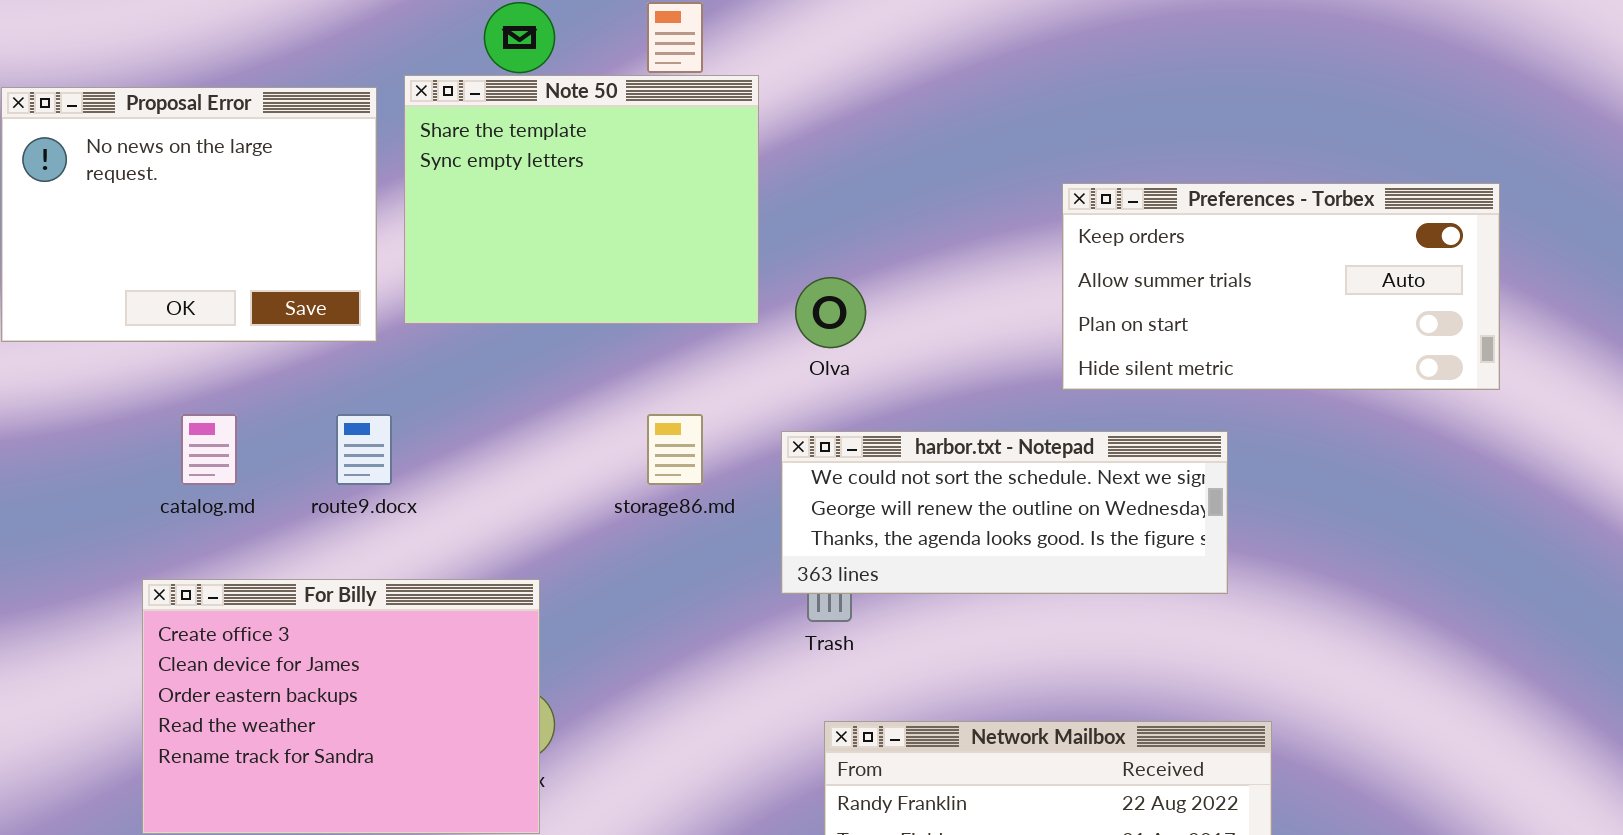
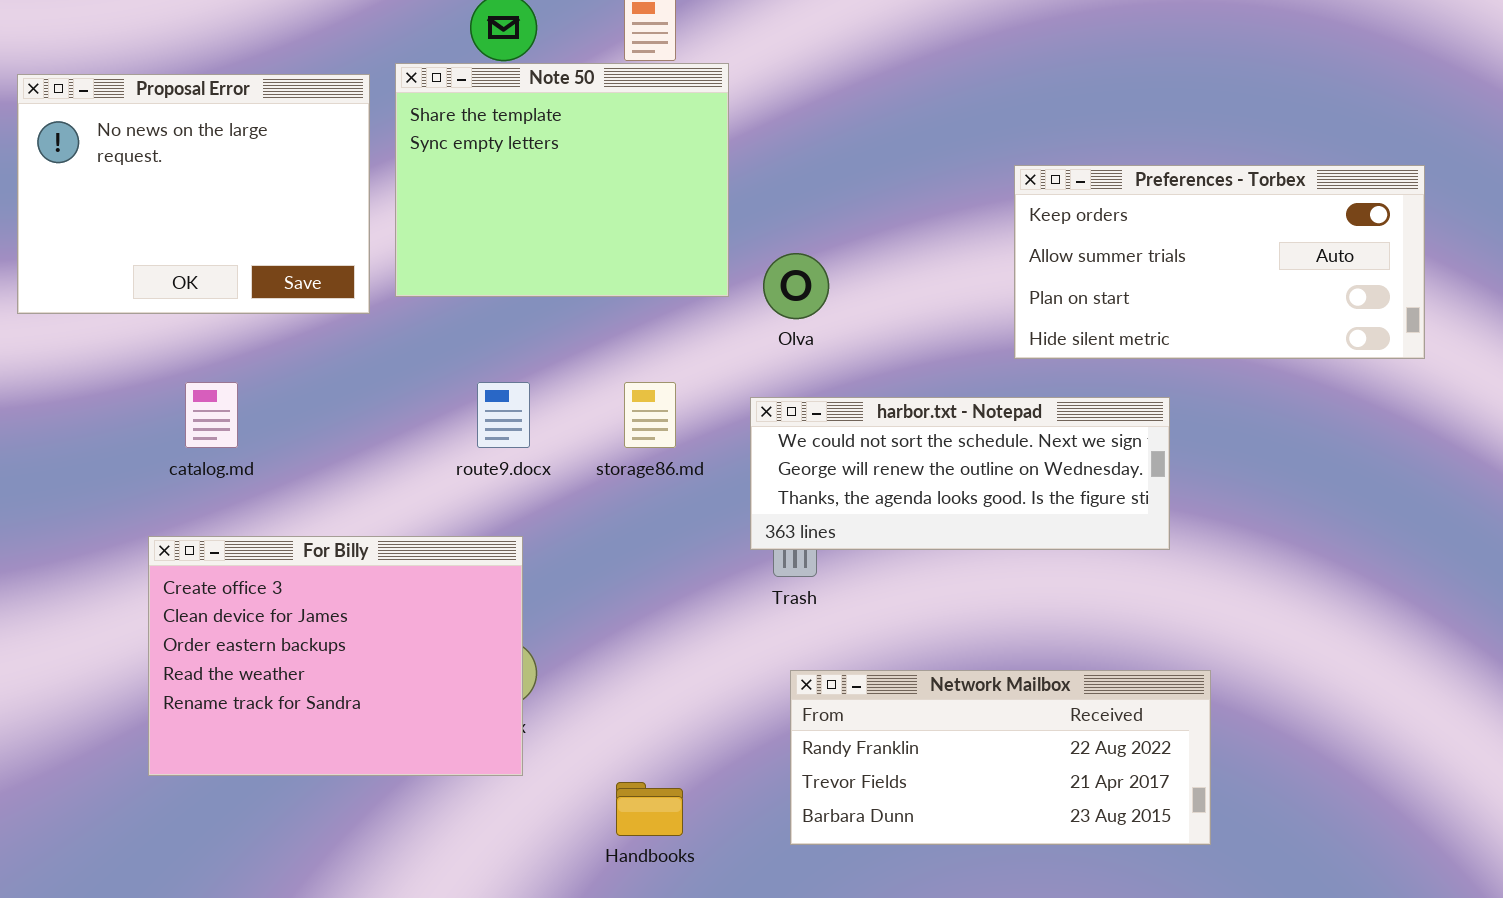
route9.docx: [336,414,392,485] -> [477,382,530,448], moved

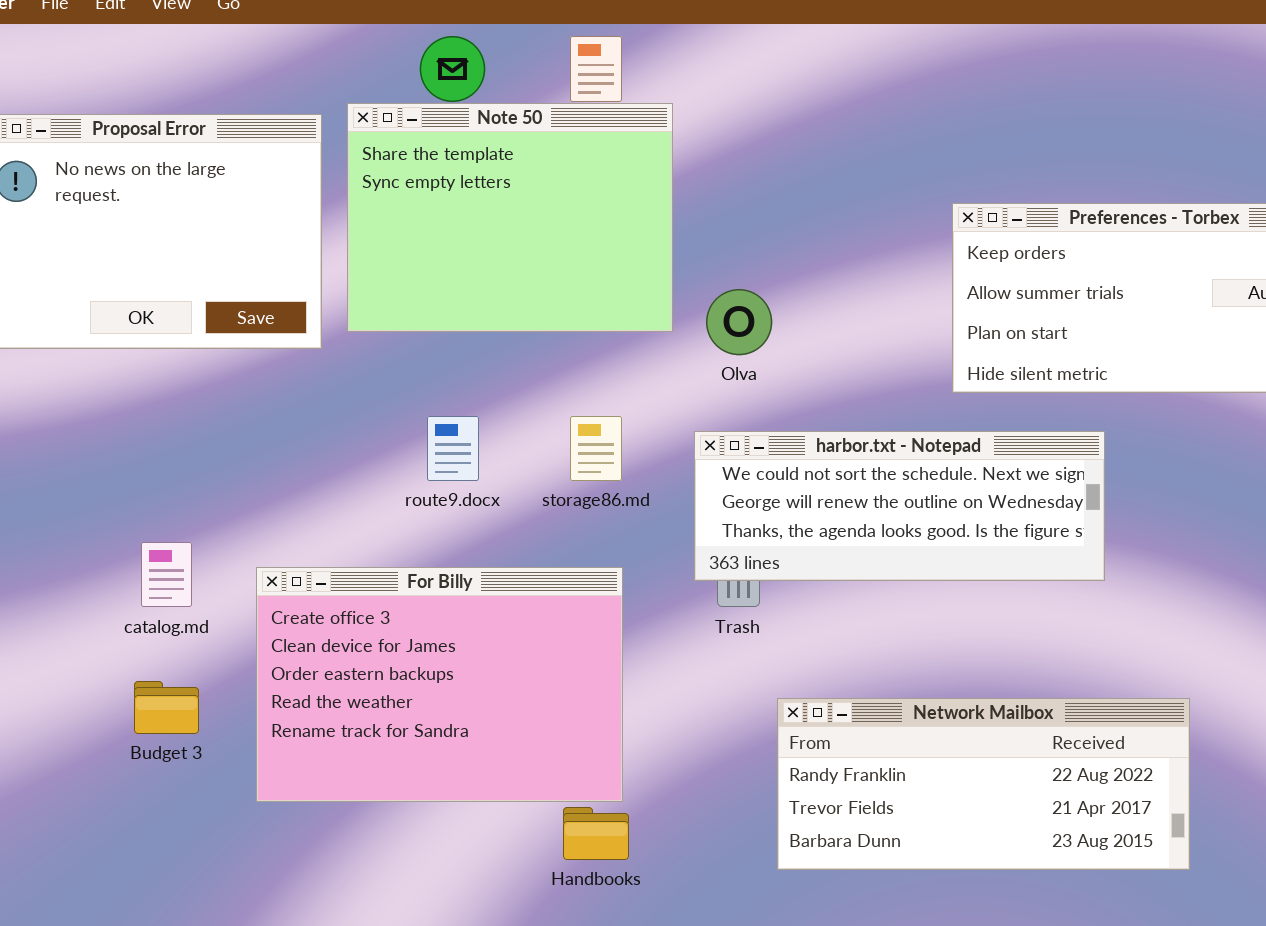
catalog.md: [185,382,238,448] -> [141,542,192,607], moved
For Billy: [148,536,523,776] -> [256,567,623,802], moved
Network Mailbox: [790,670,1211,845] -> [777,698,1190,870], moved

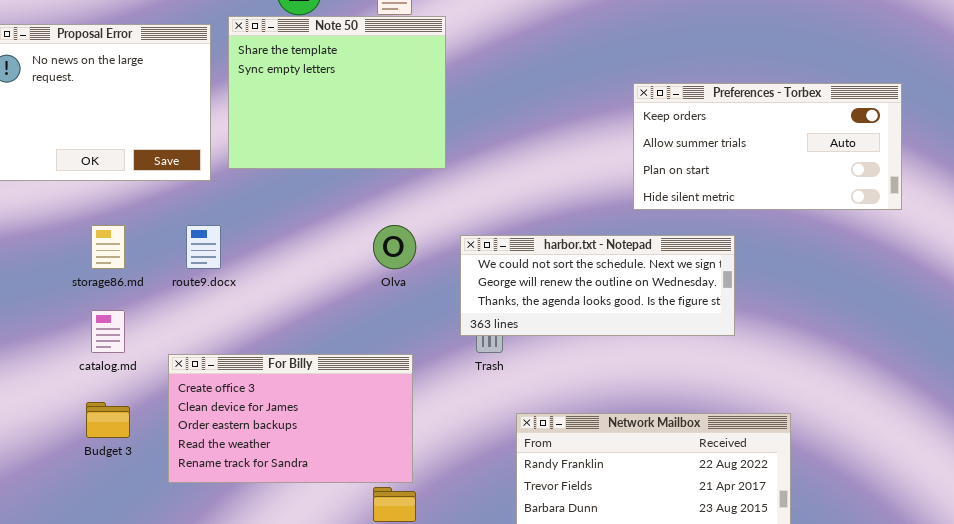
Olva: [706,289,772,355] -> [373,225,416,269], moved
route9.docx: [427,416,479,481] -> [186,225,221,269], moved
storage86.md: [570,416,622,481] -> [91,225,125,269], moved
For Billy: [256,567,623,802] -> [168,354,413,483], resized

